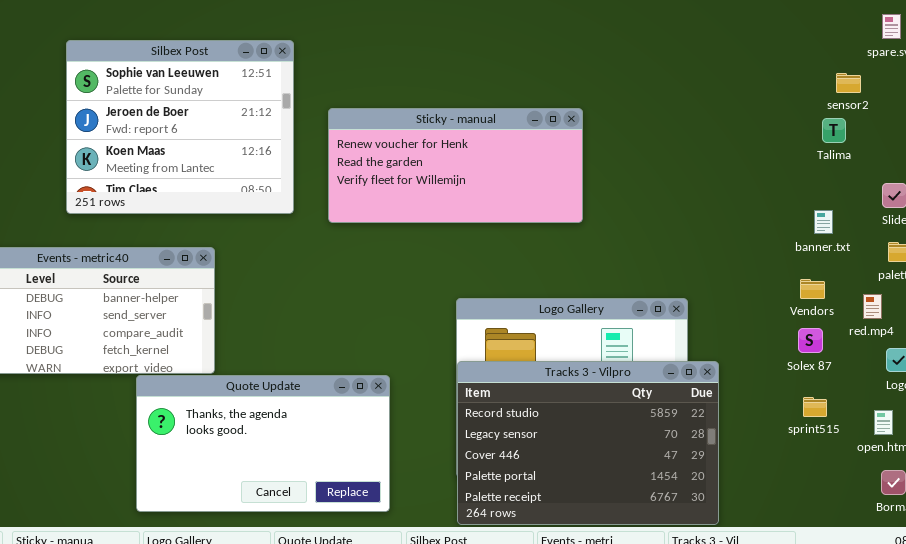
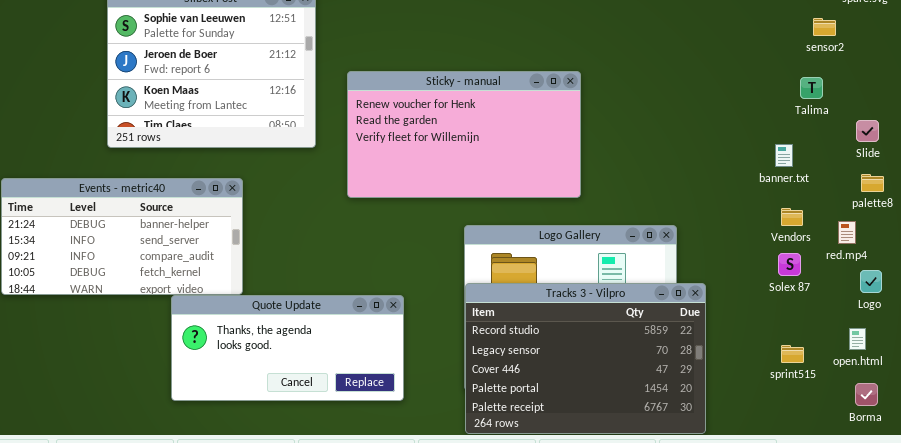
Sticky - manual: [328,108,583,223] -> [347,71,581,198], moved, resized
Talima: [822,118,846,143] -> [800,77,823,99], moved
banner.txt: [814,210,833,234] -> [775,144,793,167], moved
Quote Update: [136,375,390,512] -> [171,295,404,401], resized
sprint515: [803,397,827,417] -> [781,345,804,363], moved

